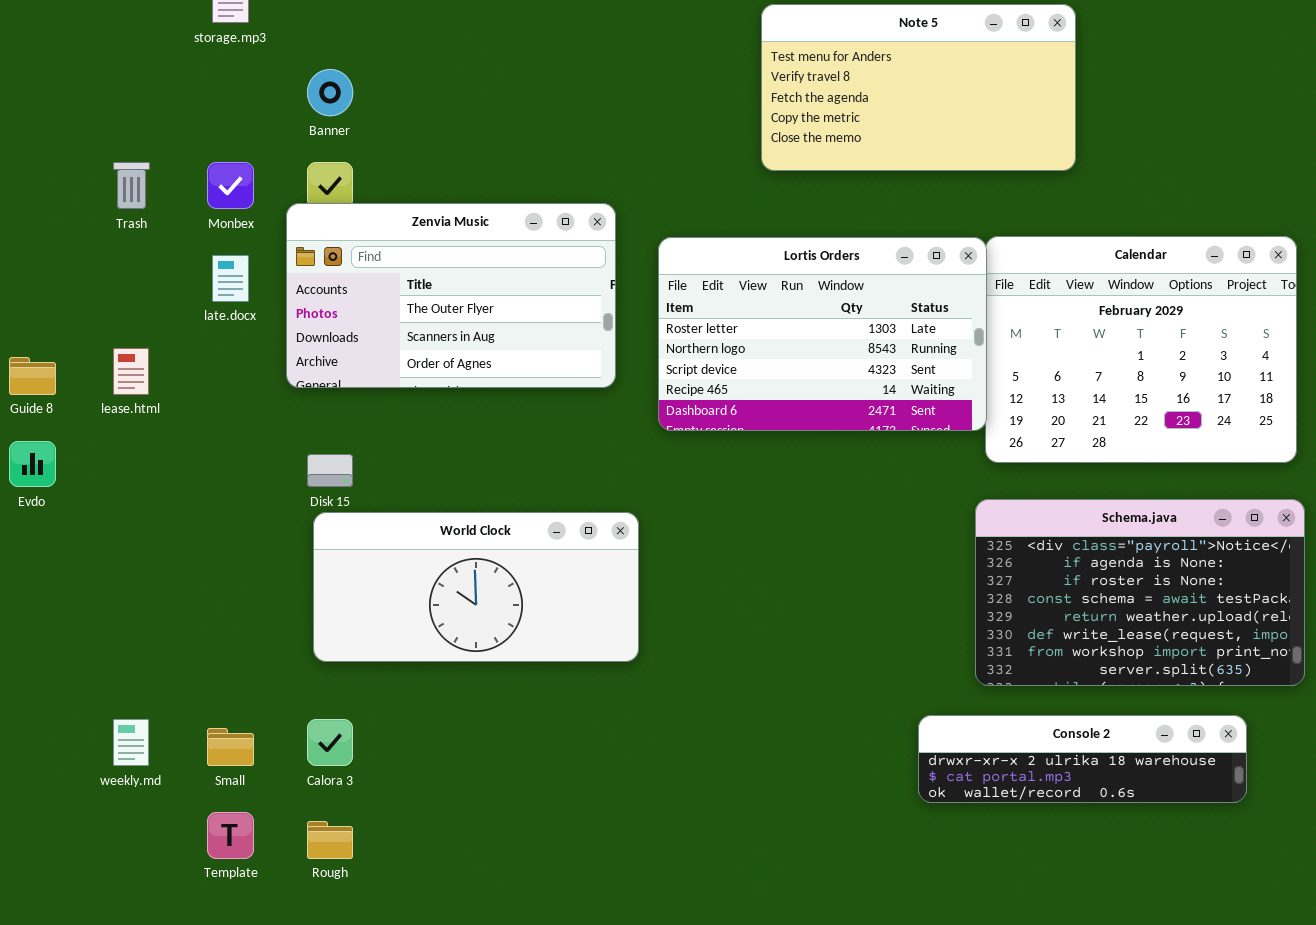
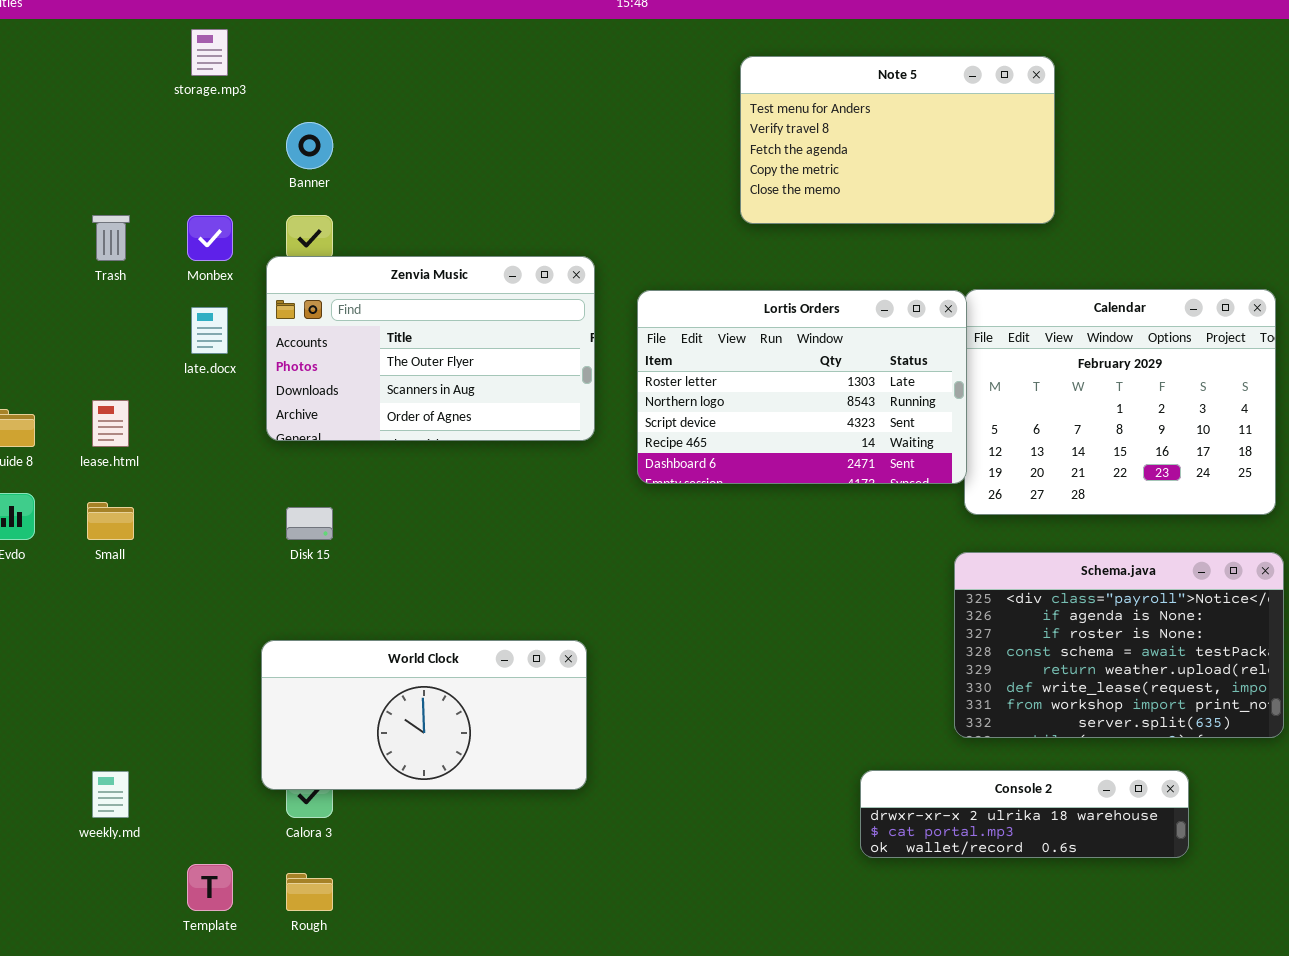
World Clock: [313,512,639,662] -> [261,640,587,790], moved
Console 2: [918,715,1247,803] -> [860,770,1189,858], moved
Small: [207,728,254,766] -> [87,502,134,540], moved

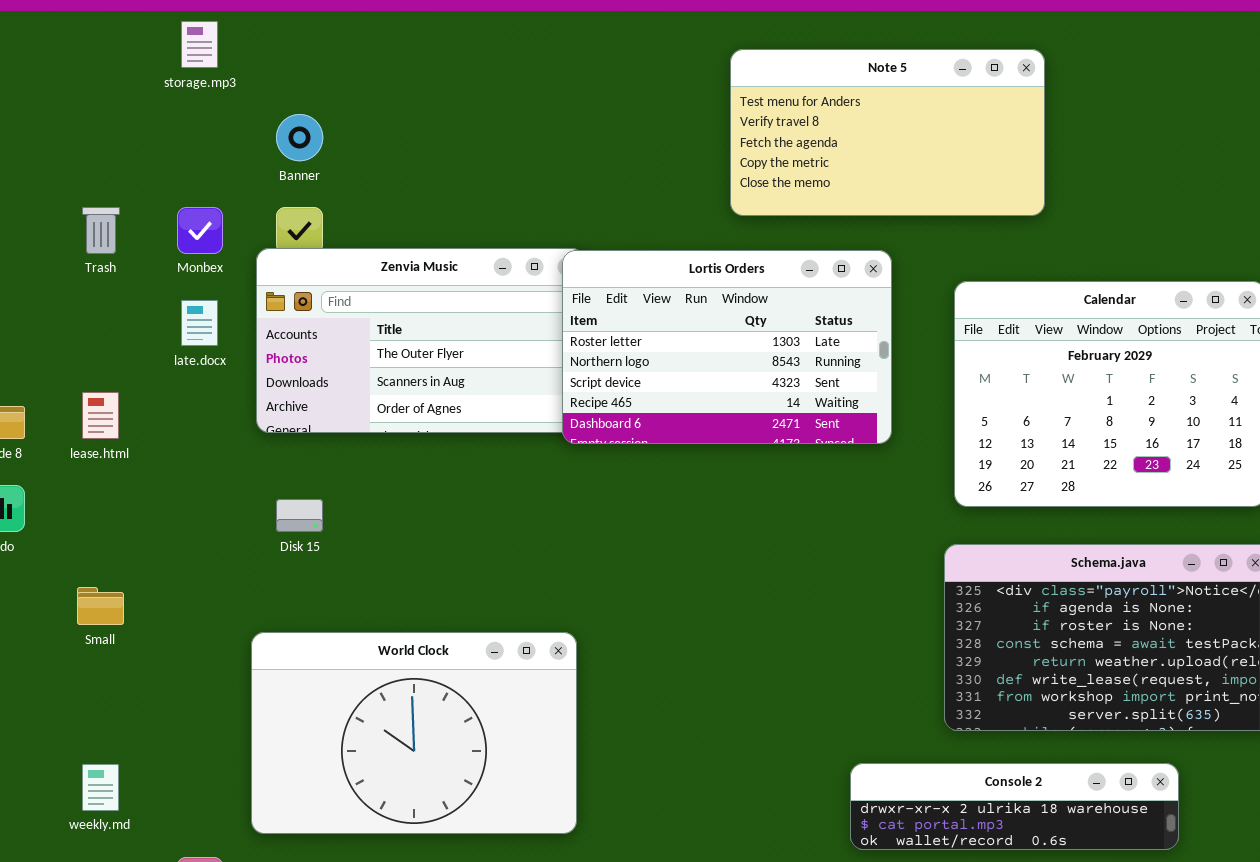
Lortis Orders: [637,290,967,484] -> [562,250,892,444], moved
Small: [87,502,134,540] -> [77,587,124,625], moved
World Clock: [261,640,587,790] -> [251,632,577,834], resized

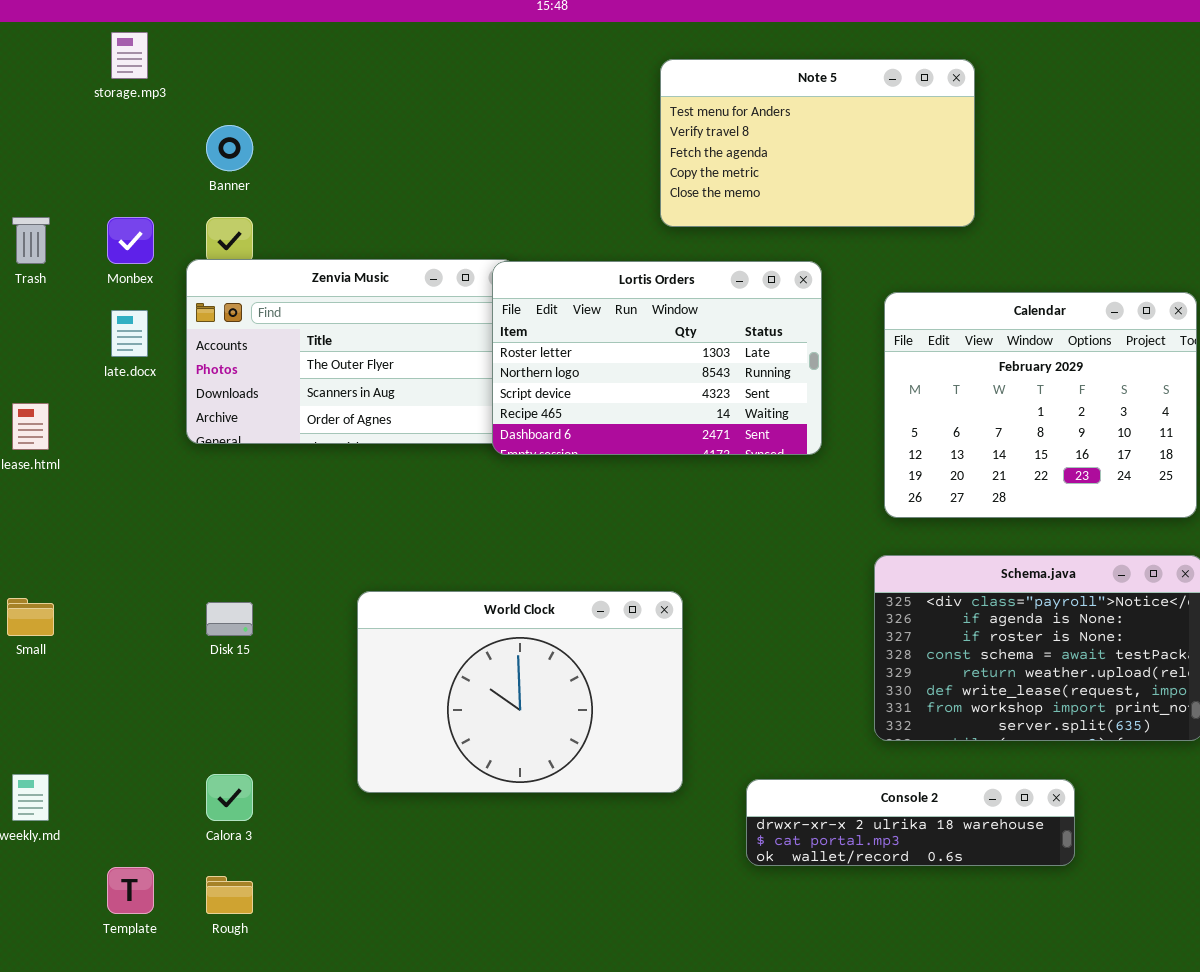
Disk 15: [276,499,323,532] -> [206,602,253,636], moved
World Clock: [251,632,577,834] -> [357,591,683,793], moved
Console 2: [850,763,1179,850] -> [746,779,1075,866], moved

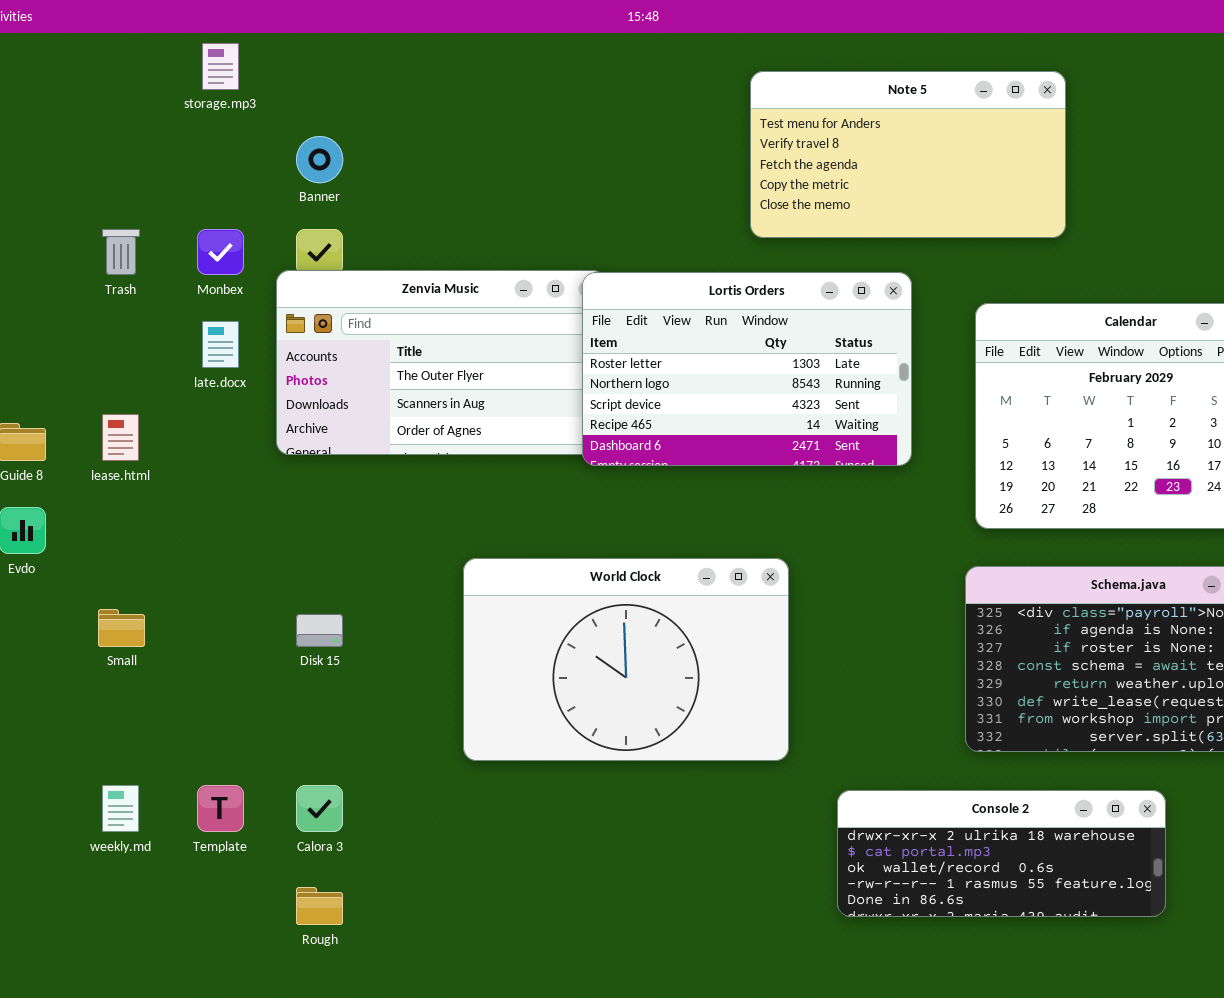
World Clock: [357,591,683,793] -> [463,558,789,761], moved
Console 2: [746,779,1075,866] -> [837,790,1166,917], resized
Template: [107,867,154,914] -> [197,785,244,832], moved

